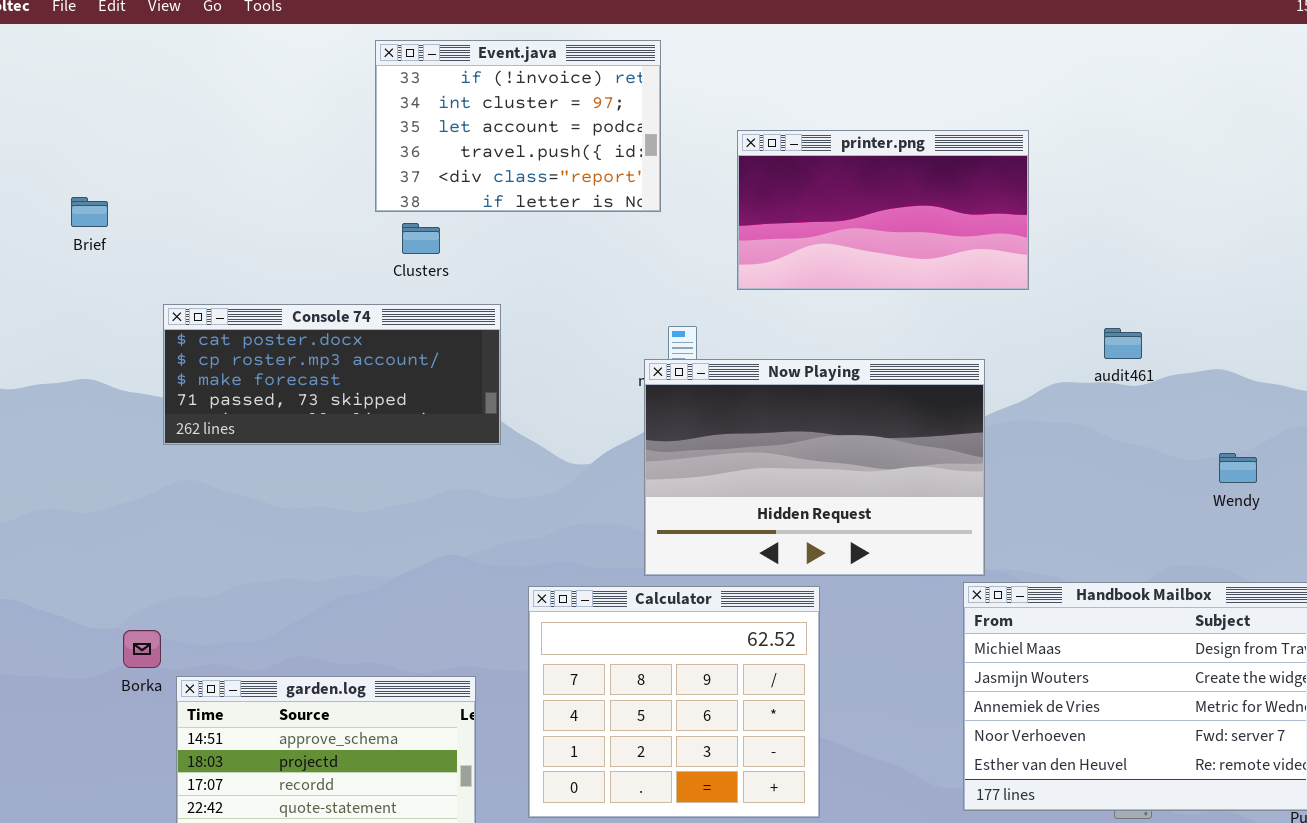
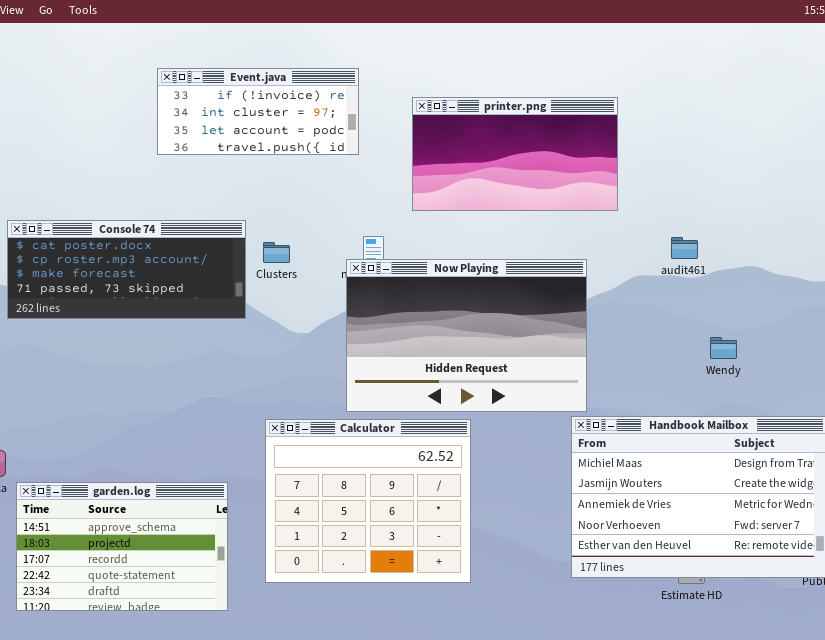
Event.java: [375,40,661,212] -> [157,68,359,155], resized
Clusters: [402,223,440,254] -> [263,242,290,263], moved
Wendy: [1219,453,1257,483] -> [710,337,737,359], moved

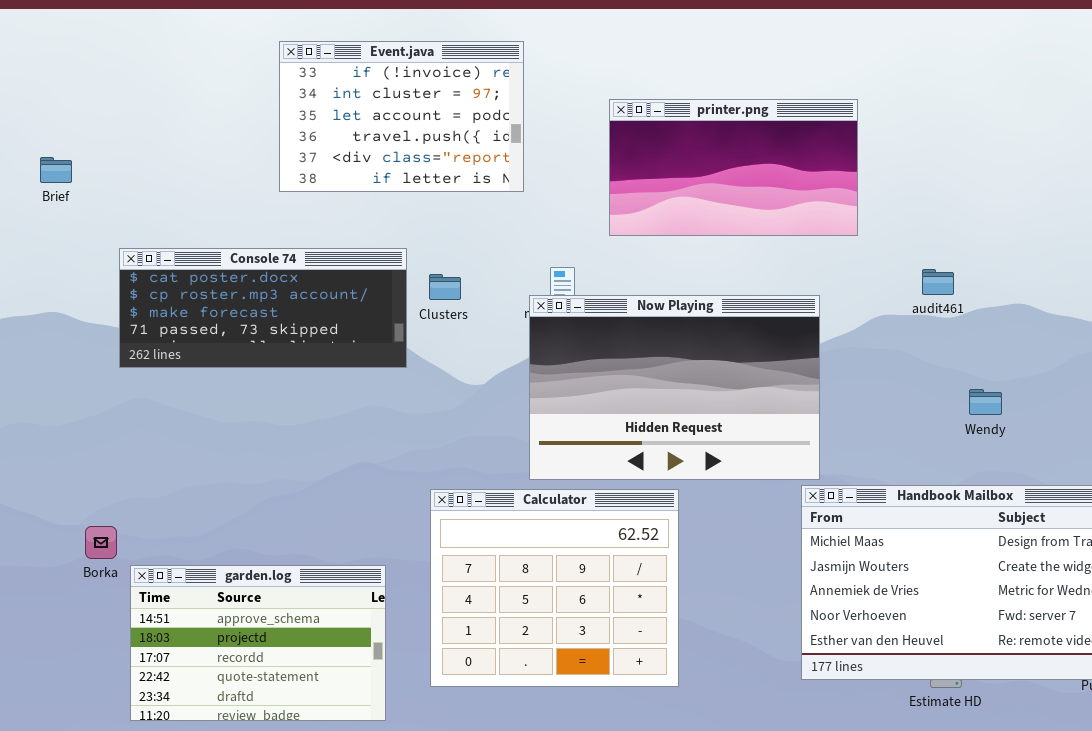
Event.java: [157,68,359,155] -> [279,41,524,192], moved, resized

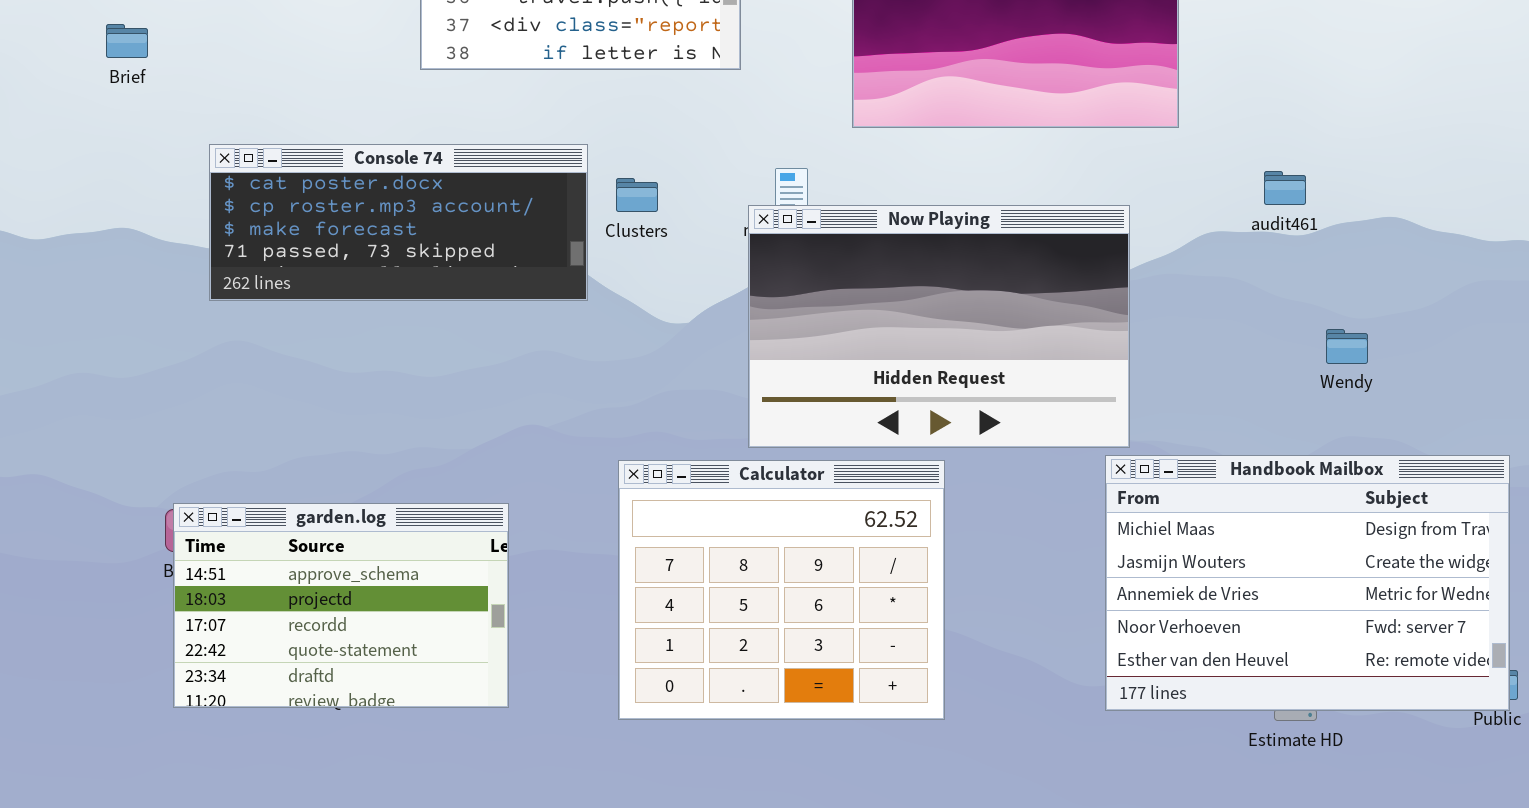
garden.log: [130,565,386,721] -> [173,503,509,708], moved

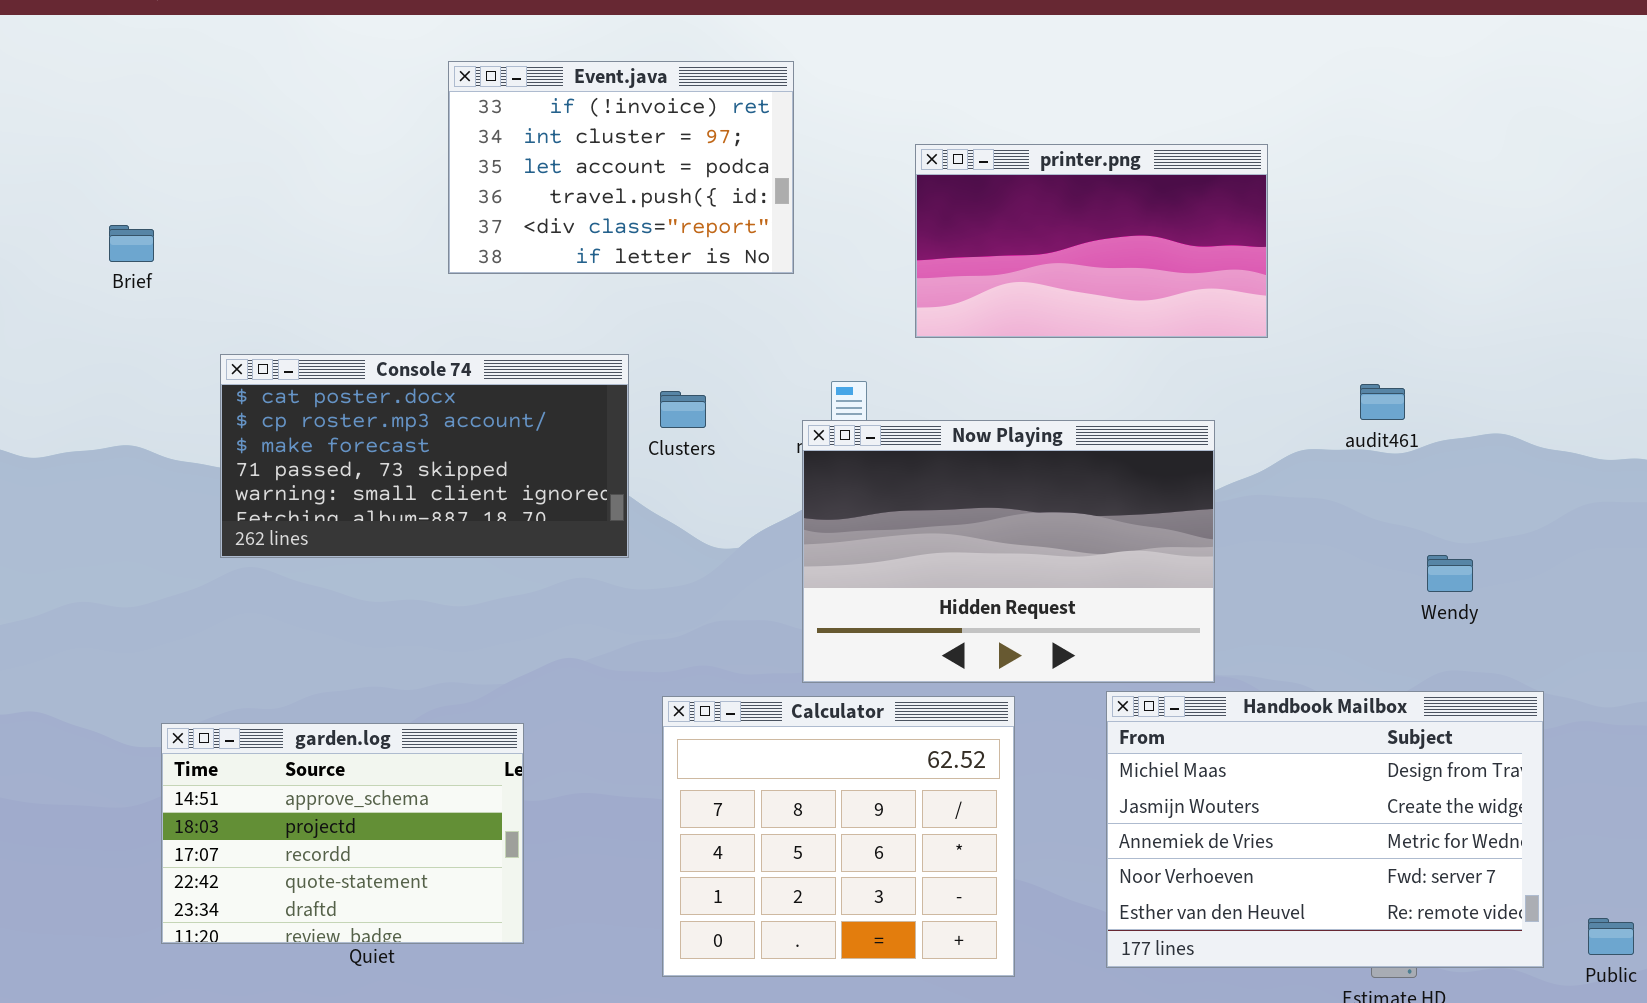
Console 74: [209,144,588,301] -> [220,354,629,558], resized
Handbook Mailbox: [1105,455,1510,711] -> [1106,691,1544,968], moved
garden.log: [173,503,509,708] -> [161,723,524,944], moved

